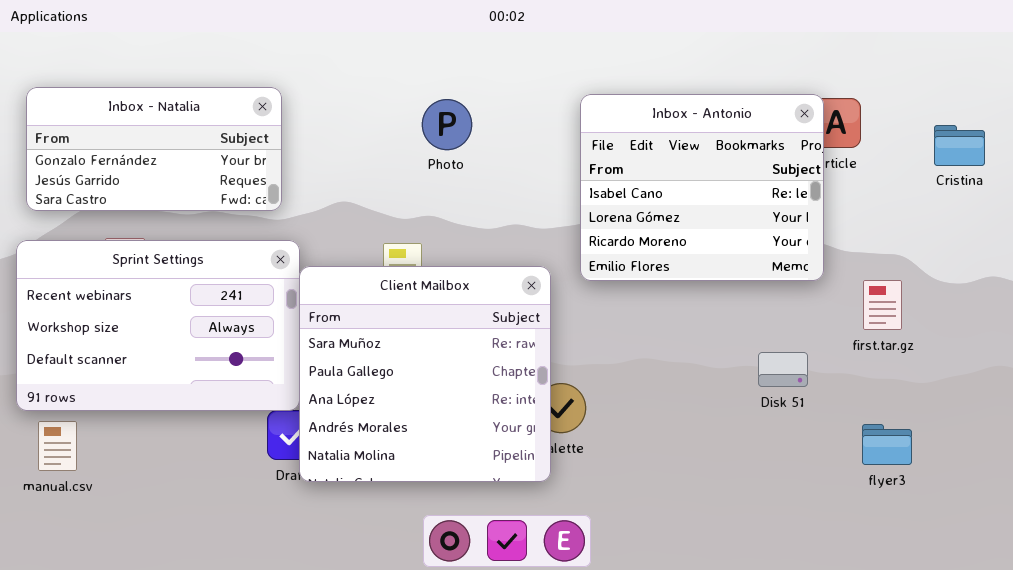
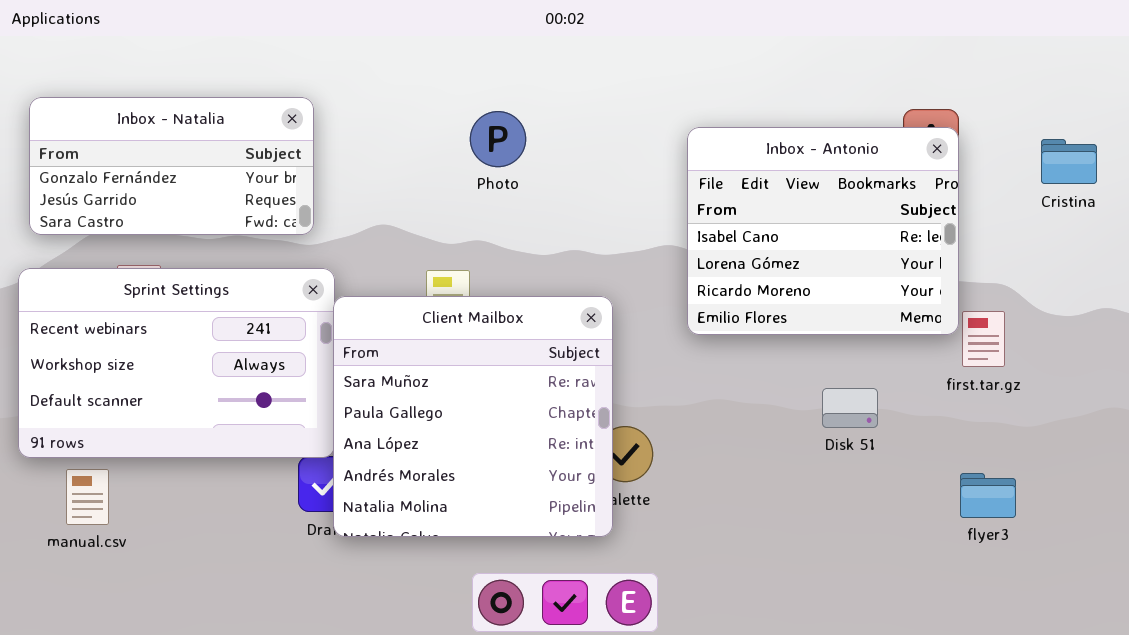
Inbox - Antonio: [580,94,824,281] -> [687,127,959,335], moved
Disk 51: [758,352,808,387] -> [822,388,878,428], moved
manual.csv: [38,421,77,471] -> [66,469,109,525], moved

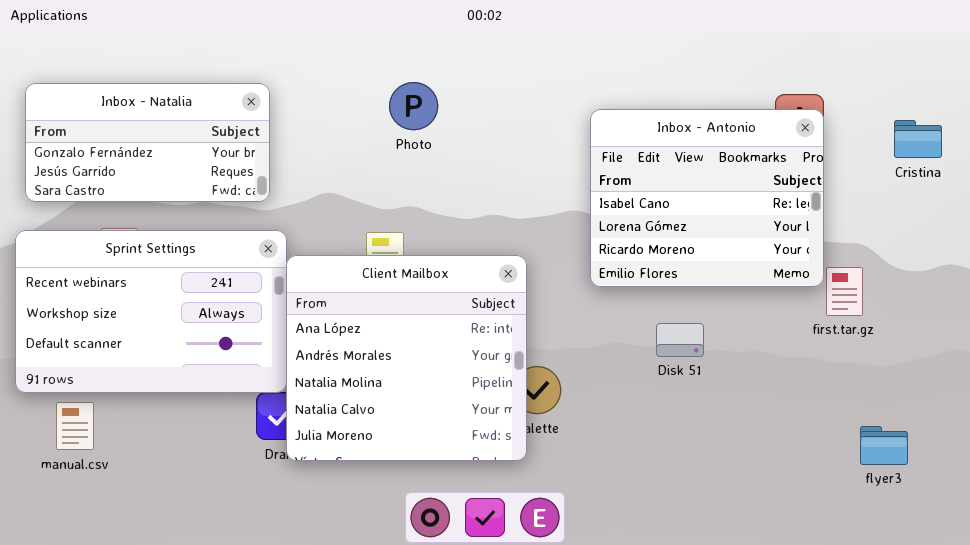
Photo: [470,111,526,167] -> [389,82,438,130], moved
Client Mailbox: [333,296,613,537] -> [286,255,527,461], scrolled down 2 rows
Disk 51: [822,388,878,428] -> [656,323,704,357], moved
flyer3: [960,473,1016,518] -> [860,426,908,465], moved

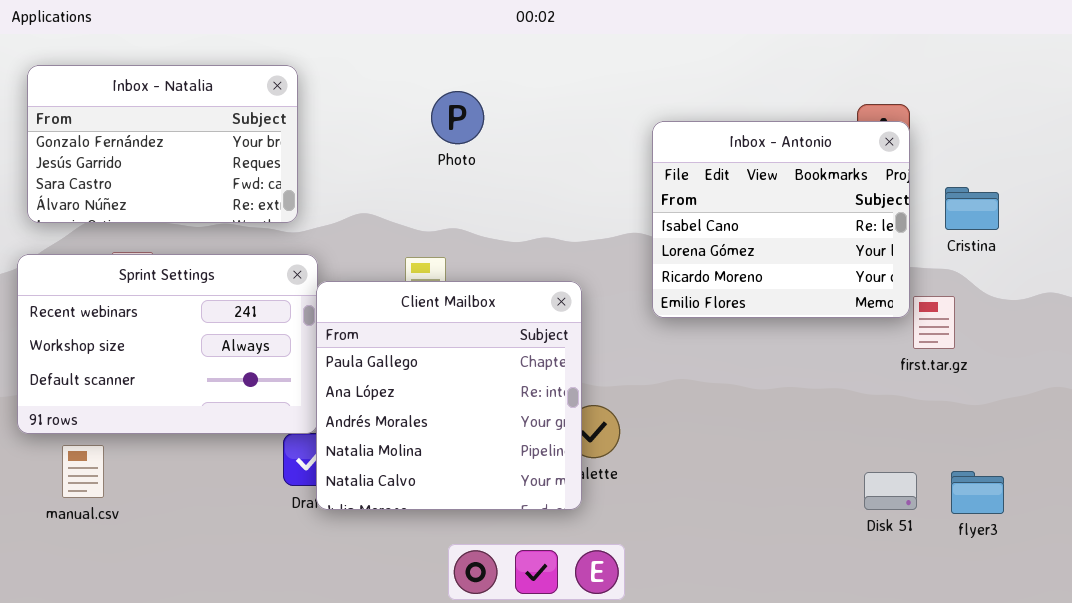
Inbox - Natalia: [25,83,270,202] -> [27,65,298,223], resized
Cristina: [894,120,942,158] -> [945,187,999,230], moved
Client Mailbox: [286,255,527,461] -> [316,281,582,510], scrolled up 1 row
Disk 51: [656,323,704,357] -> [864,472,917,510], moved

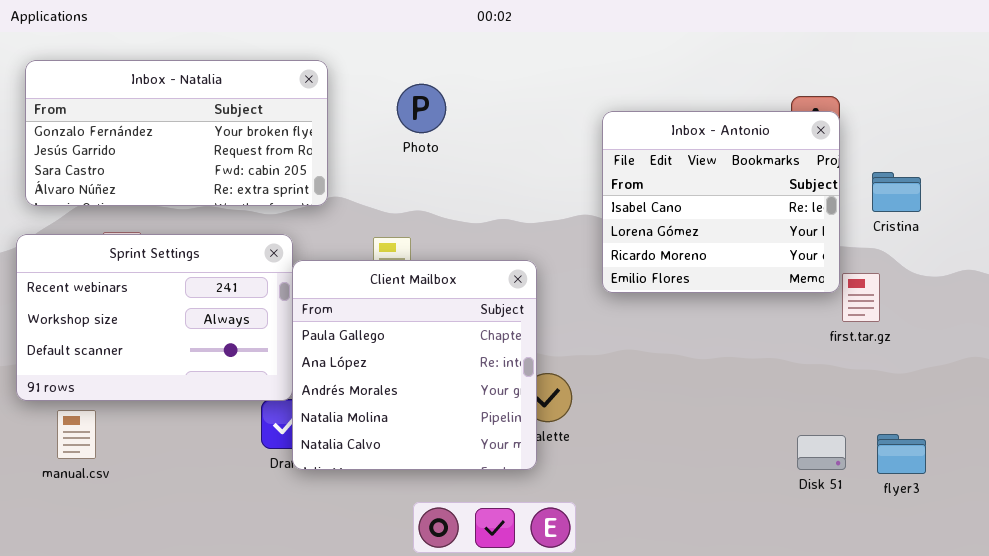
Inbox - Natalia: [27,65,298,223] -> [25,60,328,206], resized

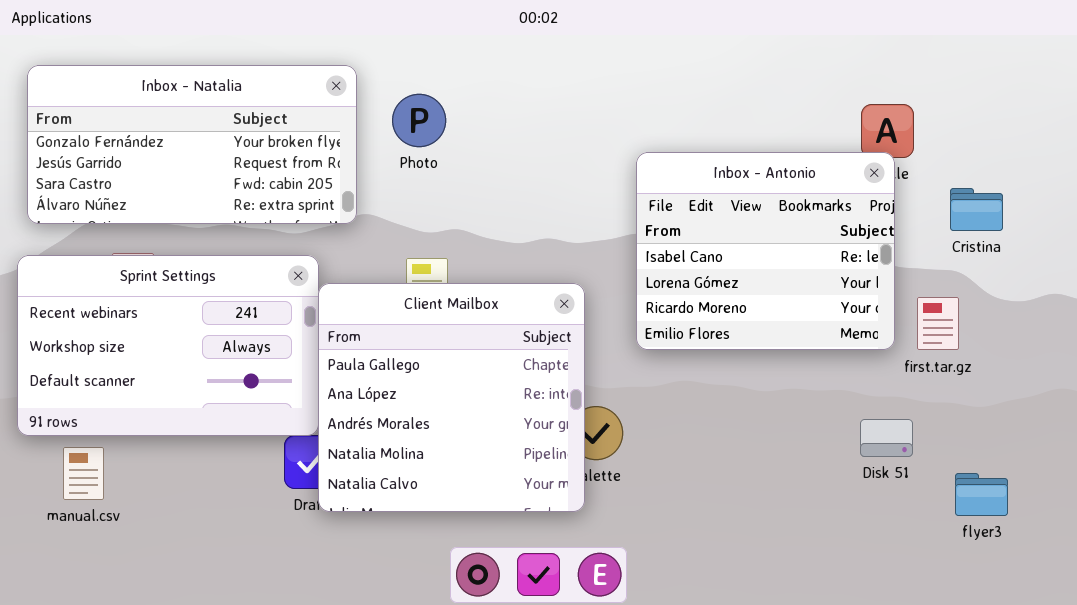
Photo: [397,84,446,133] -> [392,94,446,147], moved
Inbox - Antonio: [602,111,840,293] -> [636,152,895,350], moved
Disk 51: [797,435,846,470] -> [860,419,913,457], moved

